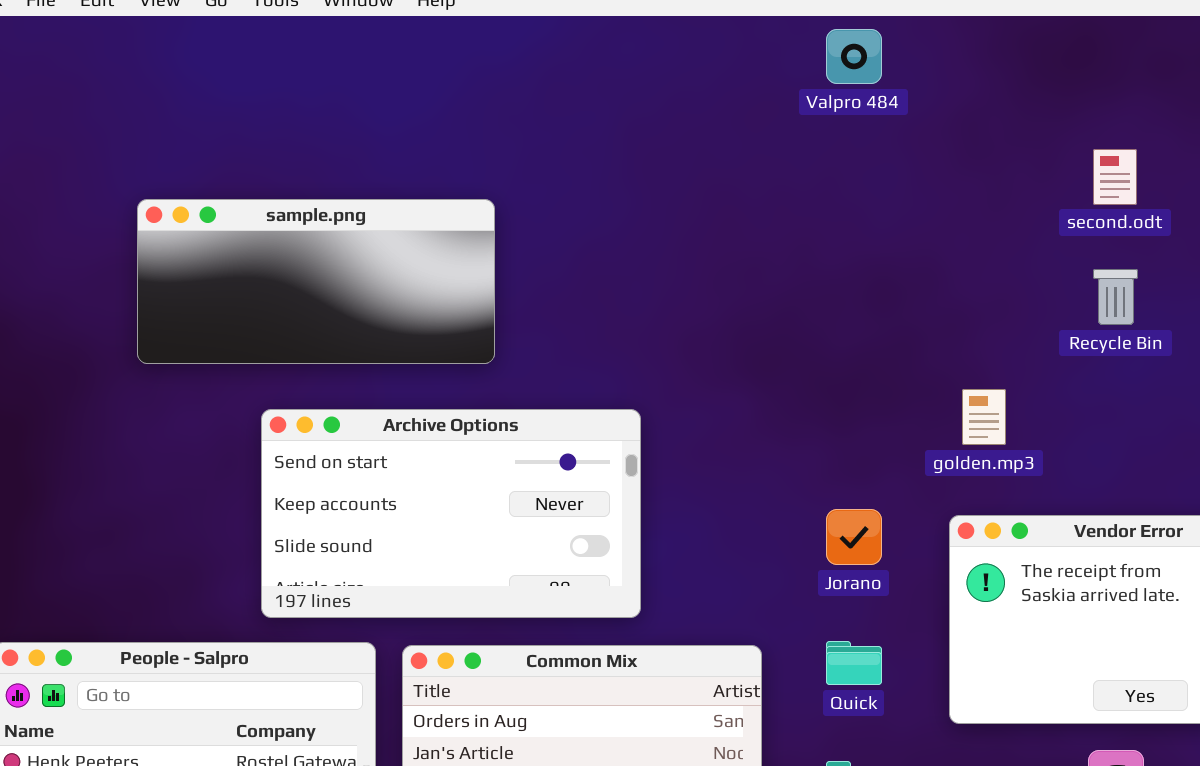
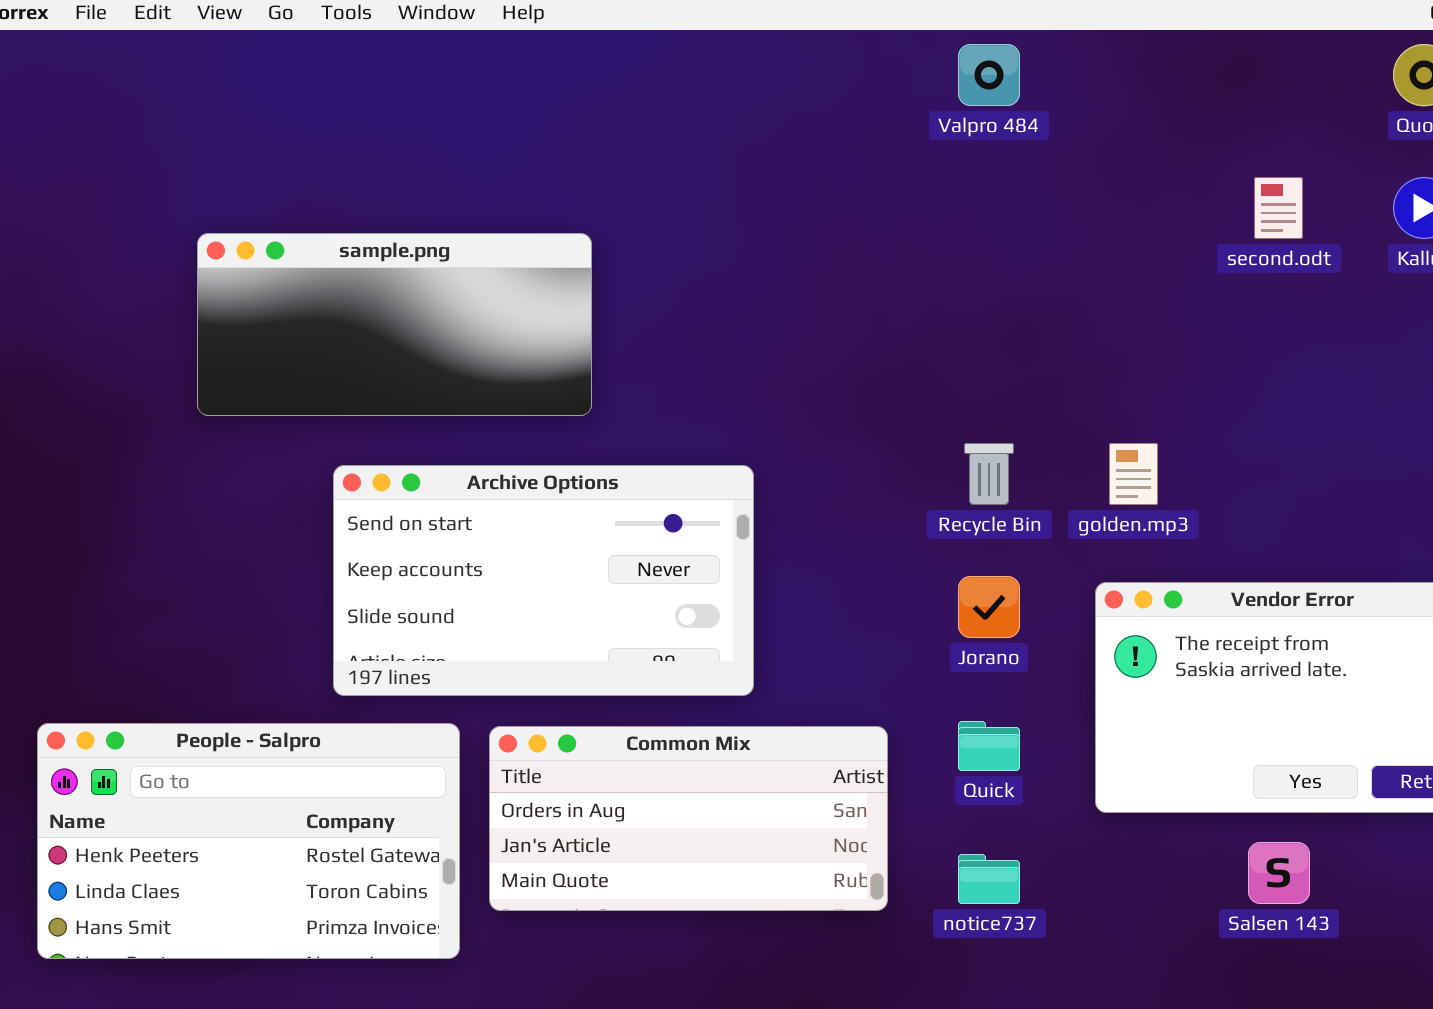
Recycle Bin: [1093,269,1138,325] -> [964,443,1014,505], moved

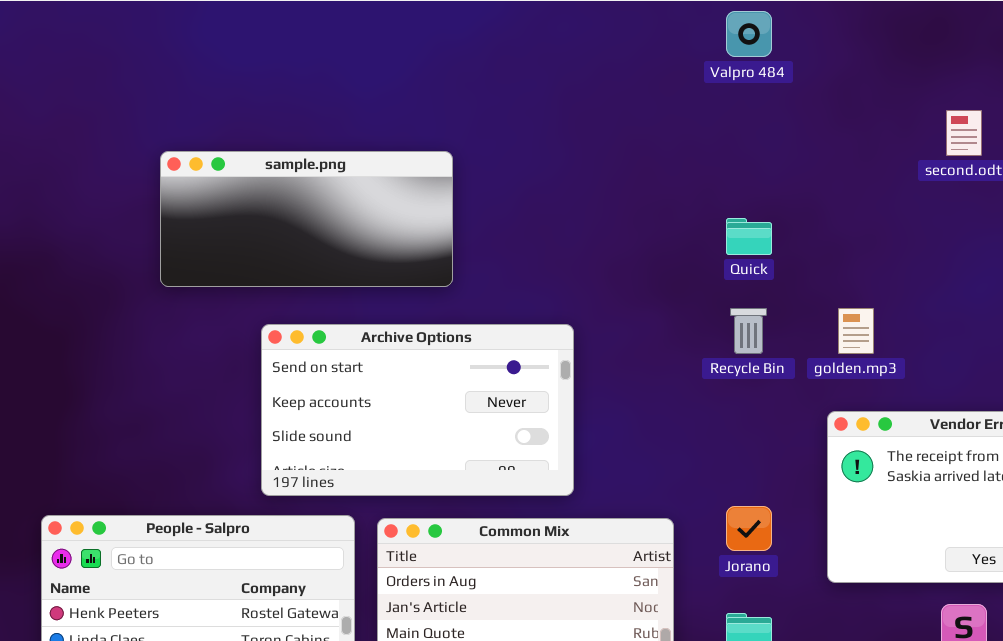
Jorano: [958,576,1020,638] -> [726,506,772,551], moved
Quick: [958,721,1020,771] -> [726,218,772,255], moved

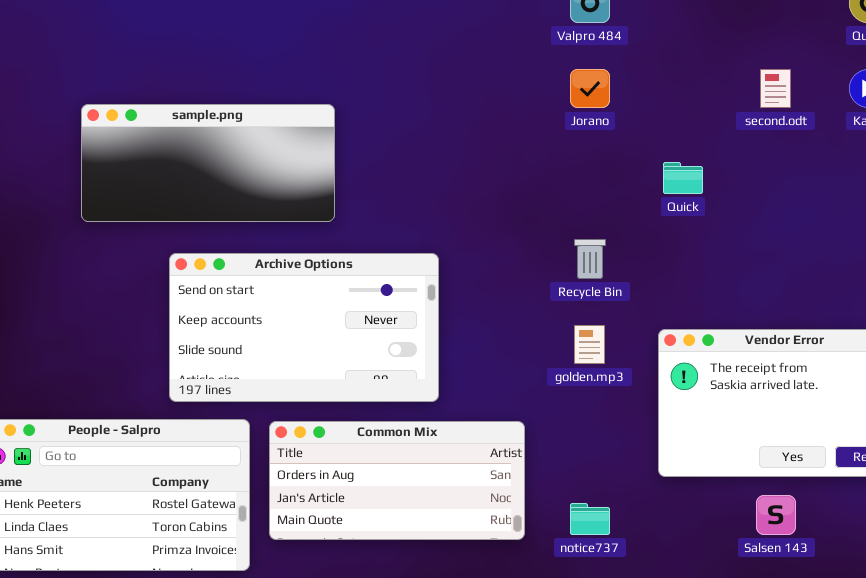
Quick: [726,218,772,255] -> [663,162,703,194], moved
golden.mp3: [838,308,874,354] -> [574,325,605,364], moved
Jorano: [726,506,772,551] -> [570,69,610,108], moved

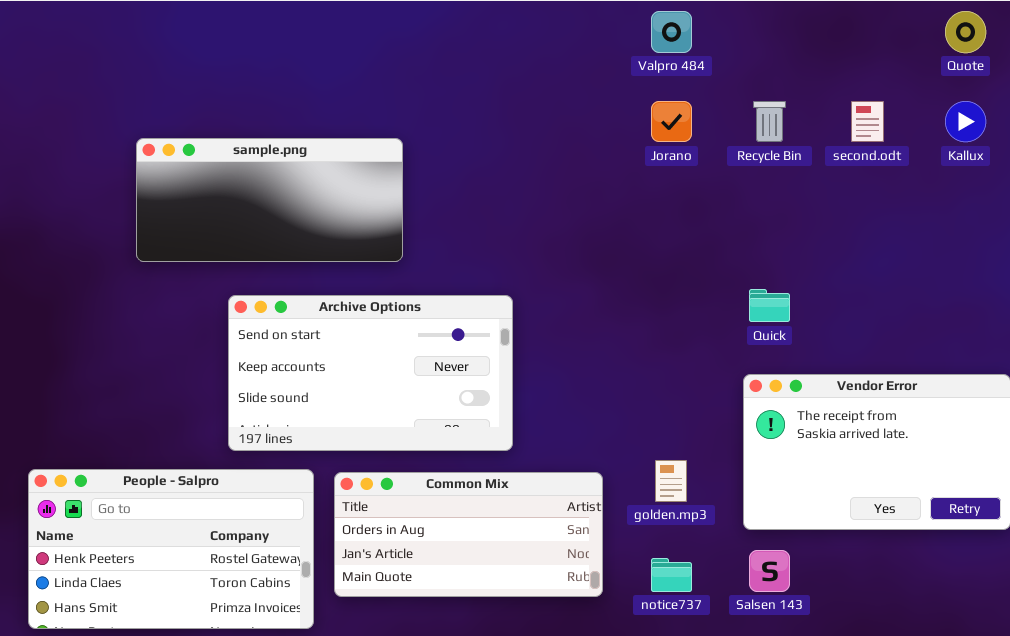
Quick: [663,162,703,194] -> [749,289,790,322], moved
Recycle Bin: [574,239,606,279] -> [753,101,786,142], moved
golden.mp3: [574,325,605,364] -> [655,460,687,502], moved
Salsen 143: [756,495,796,535] -> [749,550,790,592], moved

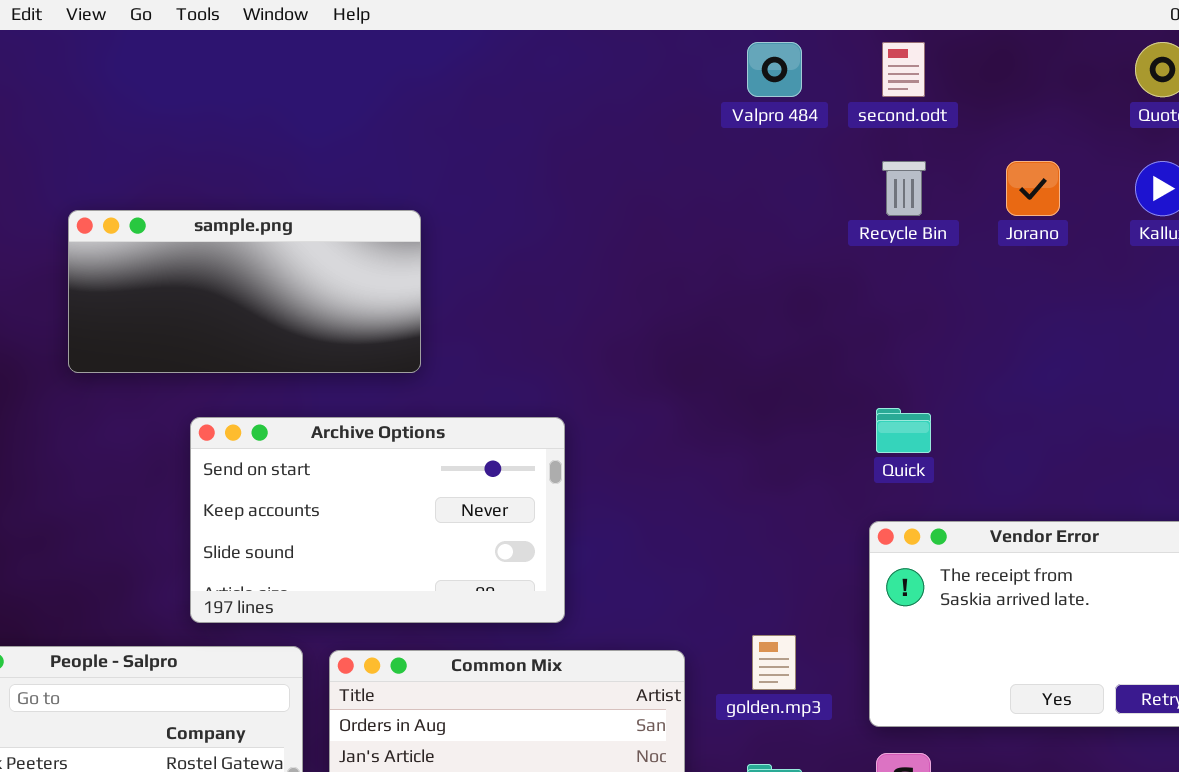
Jorano: [651,101,692,142] -> [1006,161,1060,216], moved
second.odt: [851,101,884,142] -> [882,42,925,97], moved

